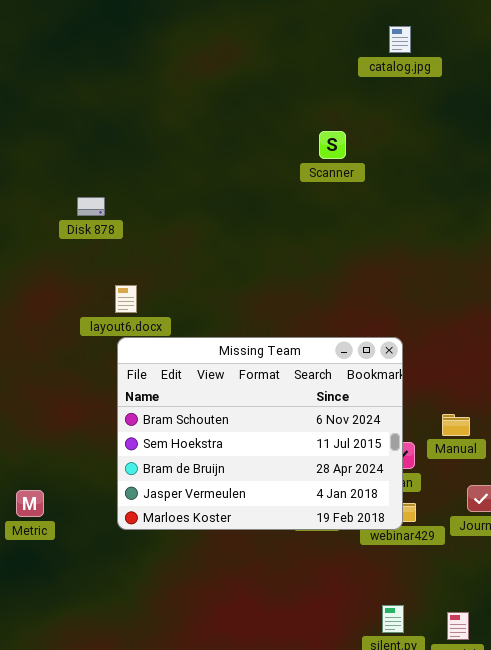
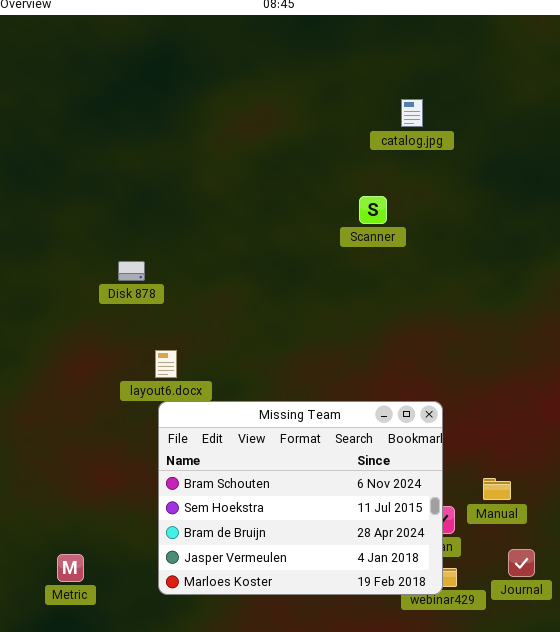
catalog.jpg: [389,26,411,53] -> [401,99,423,127], moved

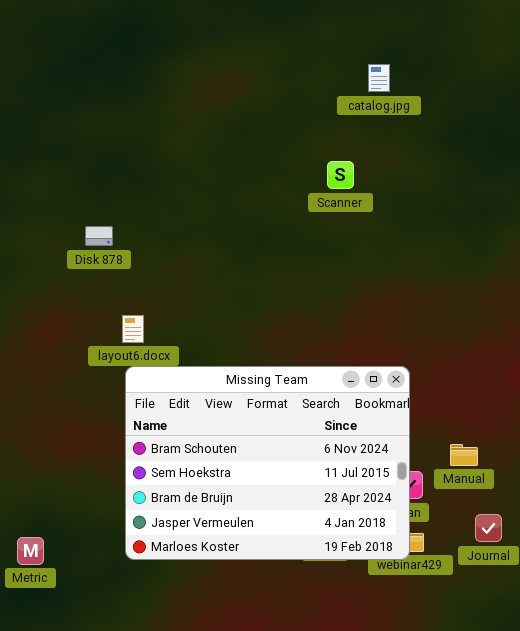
Metric: [57,554,84,582] -> [17,537,44,565], moved

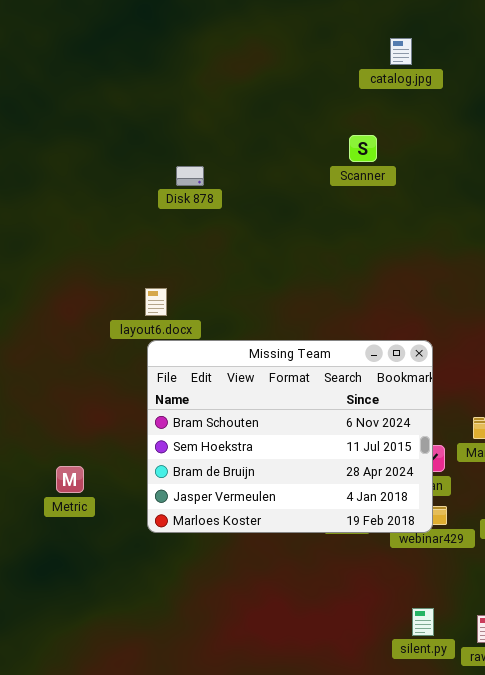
Disk 878: [85,226,113,246] -> [176,166,204,186], moved
Metric: [17,537,44,565] -> [56,466,84,493], moved

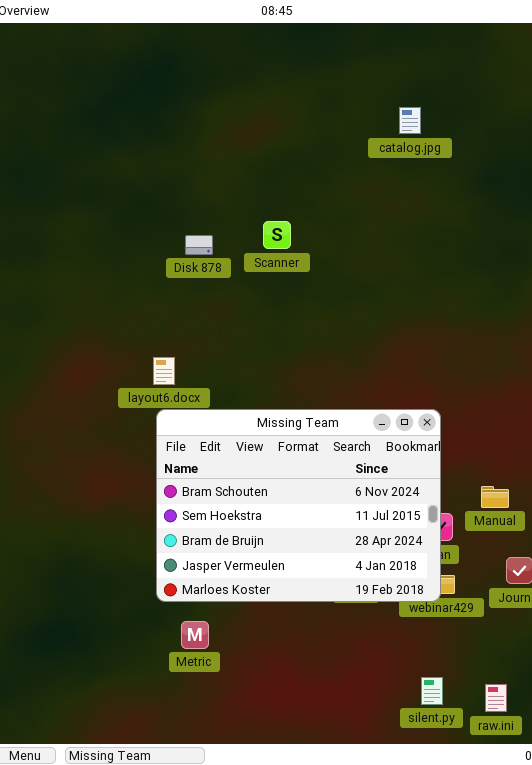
Scanner: [349,135,377,162] -> [263,221,291,249], moved
Metric: [56,466,84,493] -> [181,621,209,649], moved

